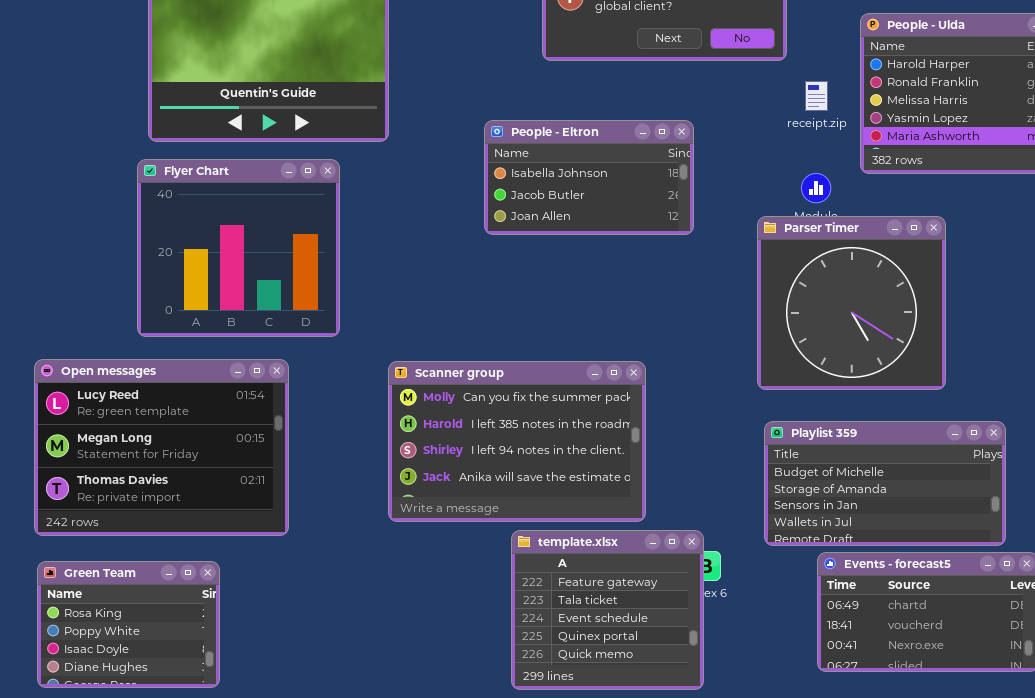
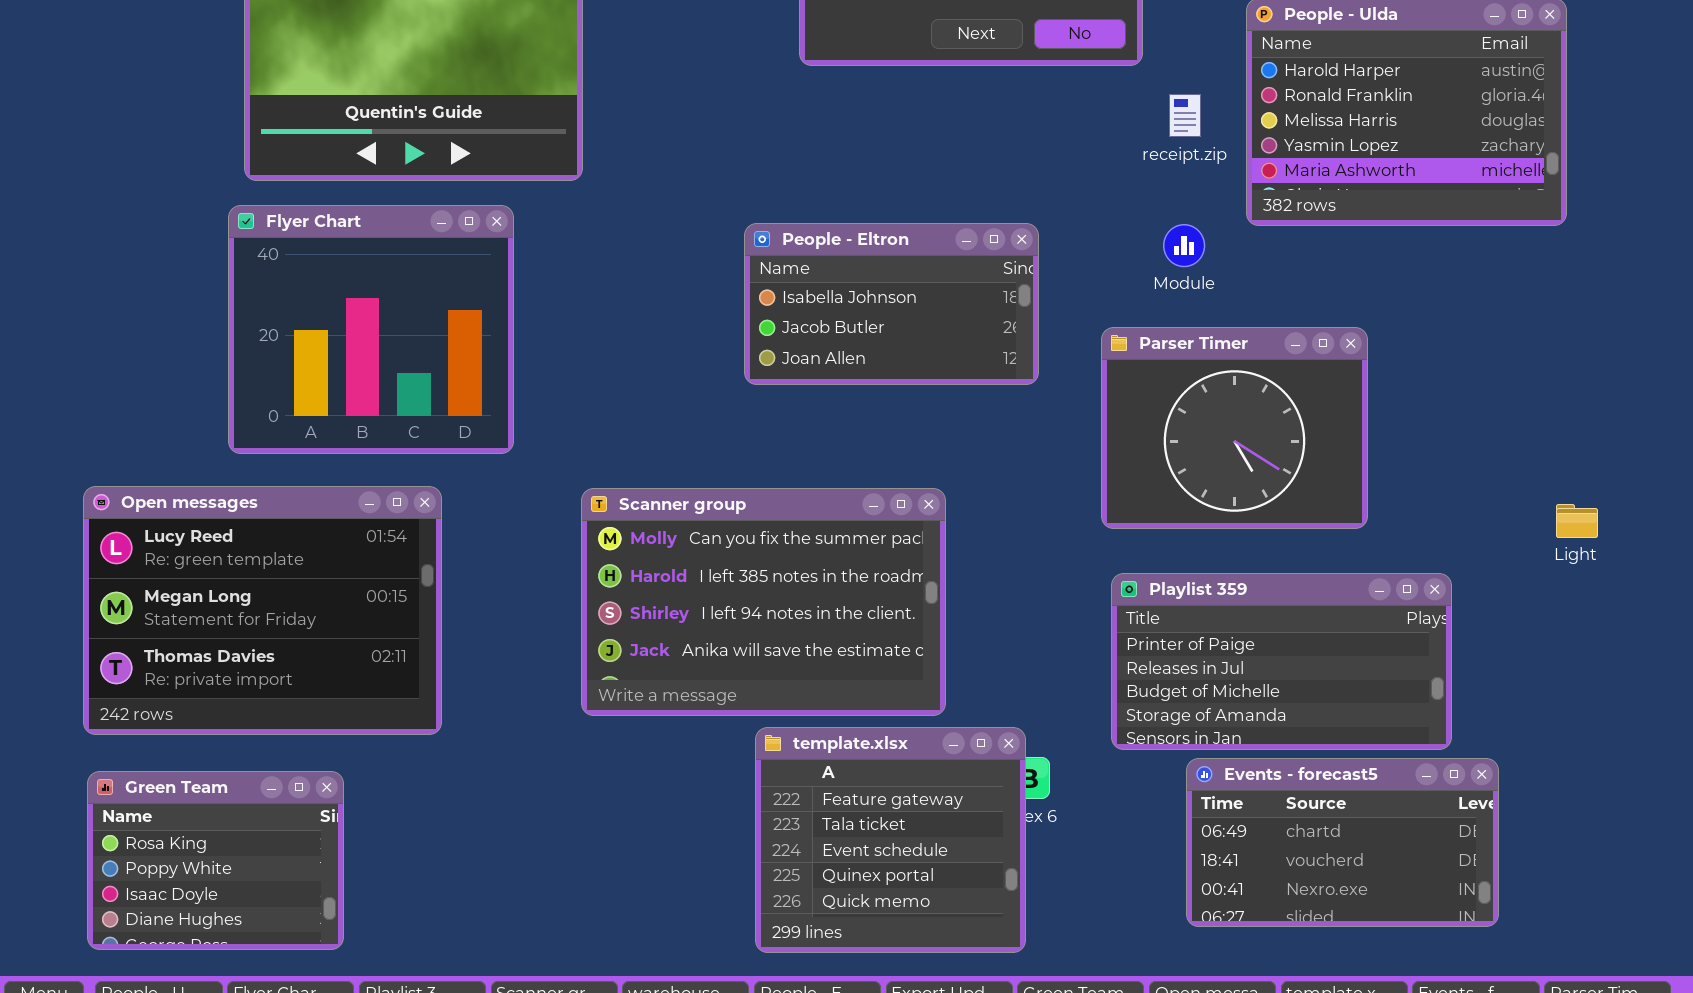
People - Eltron: [484,120,694,235] -> [744,223,1039,385], moved
Parser Timer: [757,216,946,390] -> [1101,327,1368,529], resized
Playlist 359: [764,421,1006,546] -> [1111,573,1452,750], scrolled up 2 rows

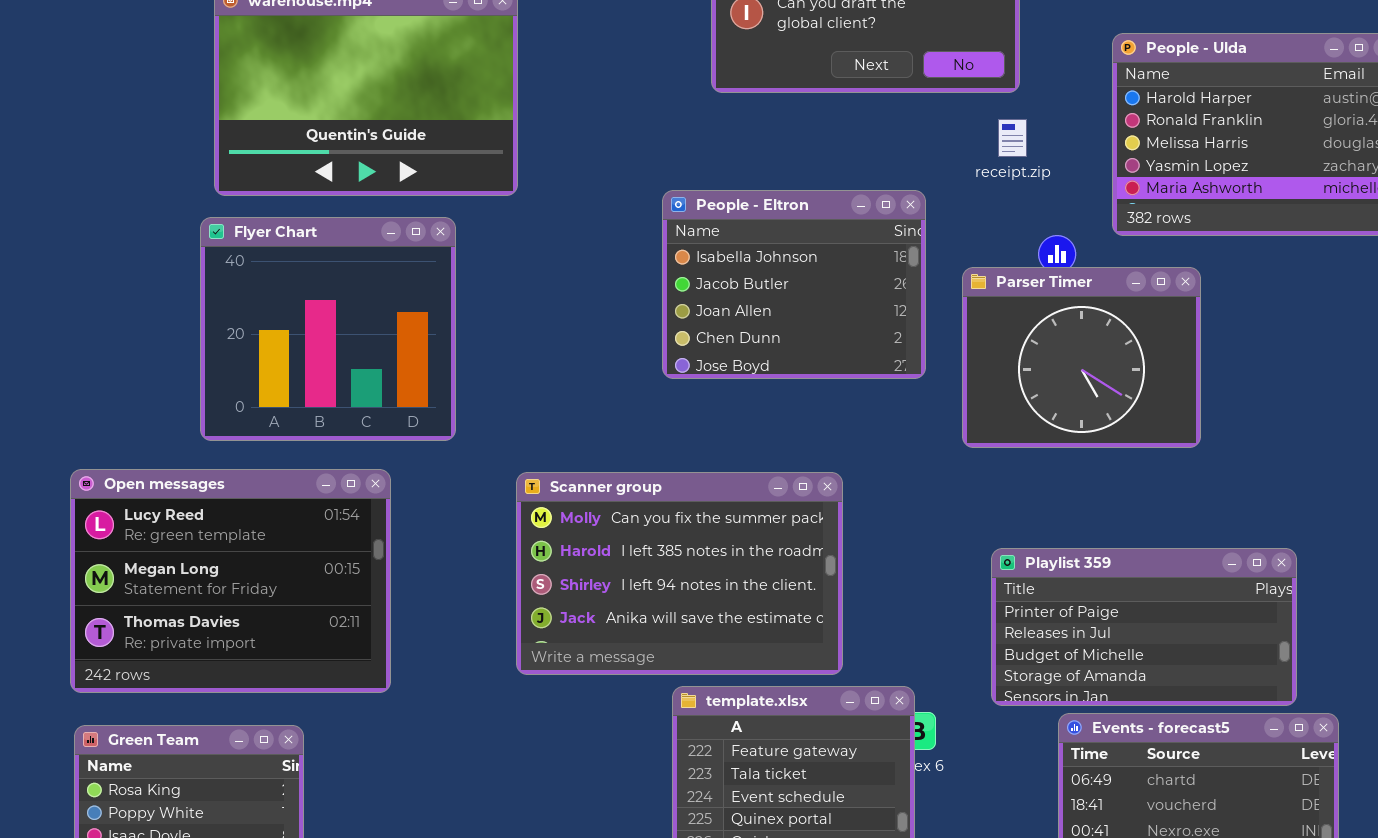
receipt.zip: [1169,94,1201,137] -> [998,119,1027,157], moved
People - Eltron: [744,223,1039,385] -> [662,190,926,379], resized
Parser Timer: [1101,327,1368,529] -> [962,267,1201,448], moved

